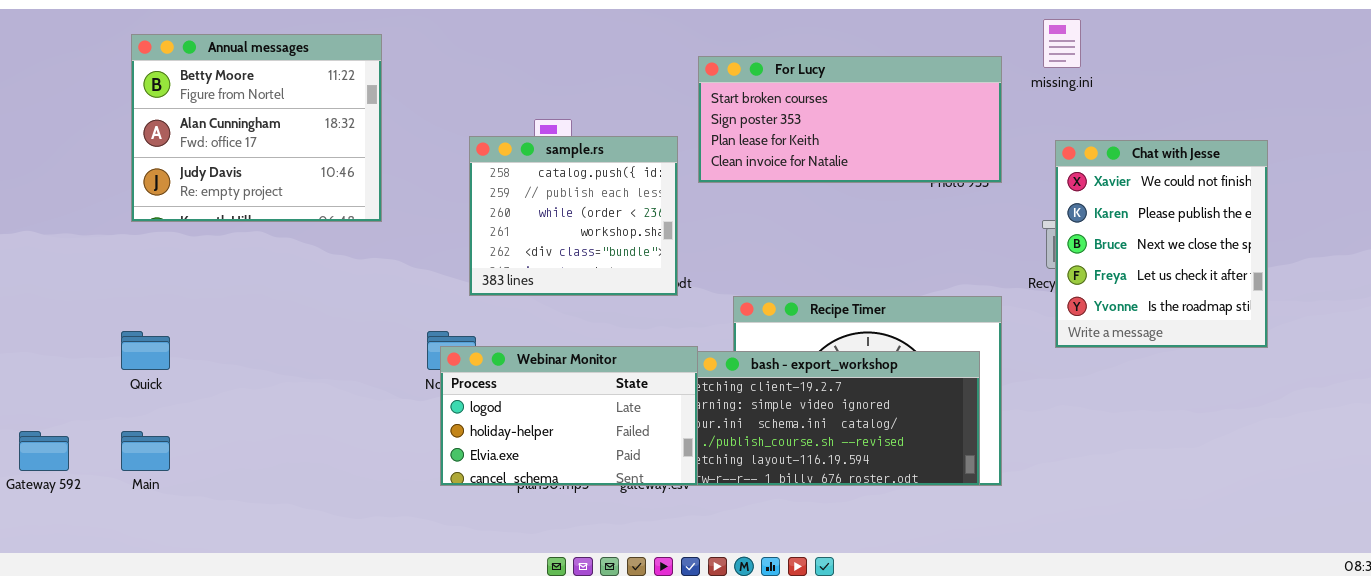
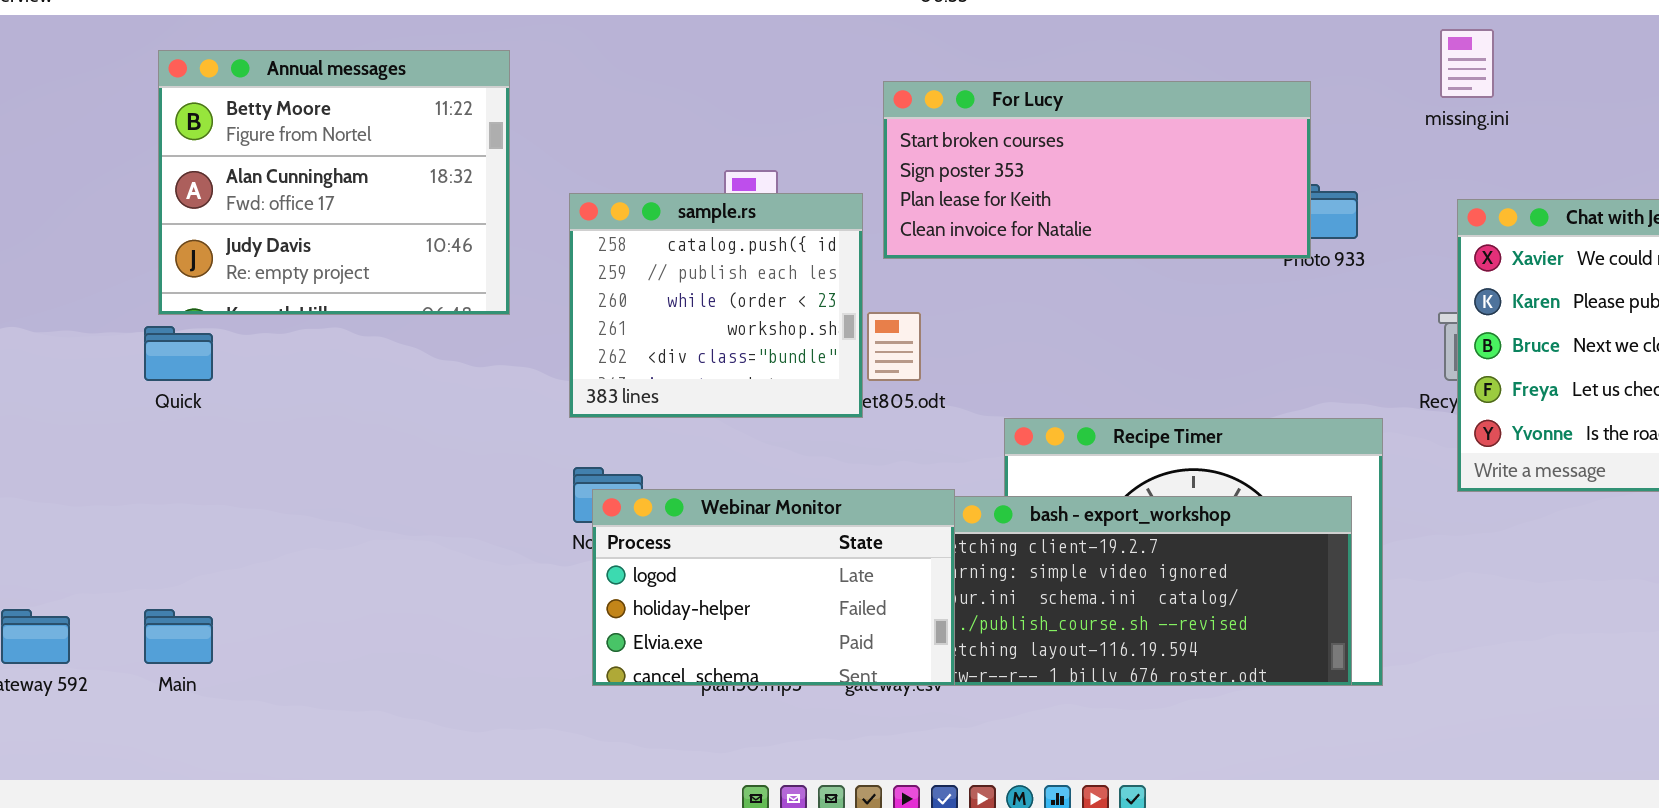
For Lucy: [698,56,1002,183] -> [883,81,1311,259], moved
sample.rs: [469,136,678,296] -> [569,193,863,418], moved
Quick: [121,331,170,370] -> [144,326,213,381], moved

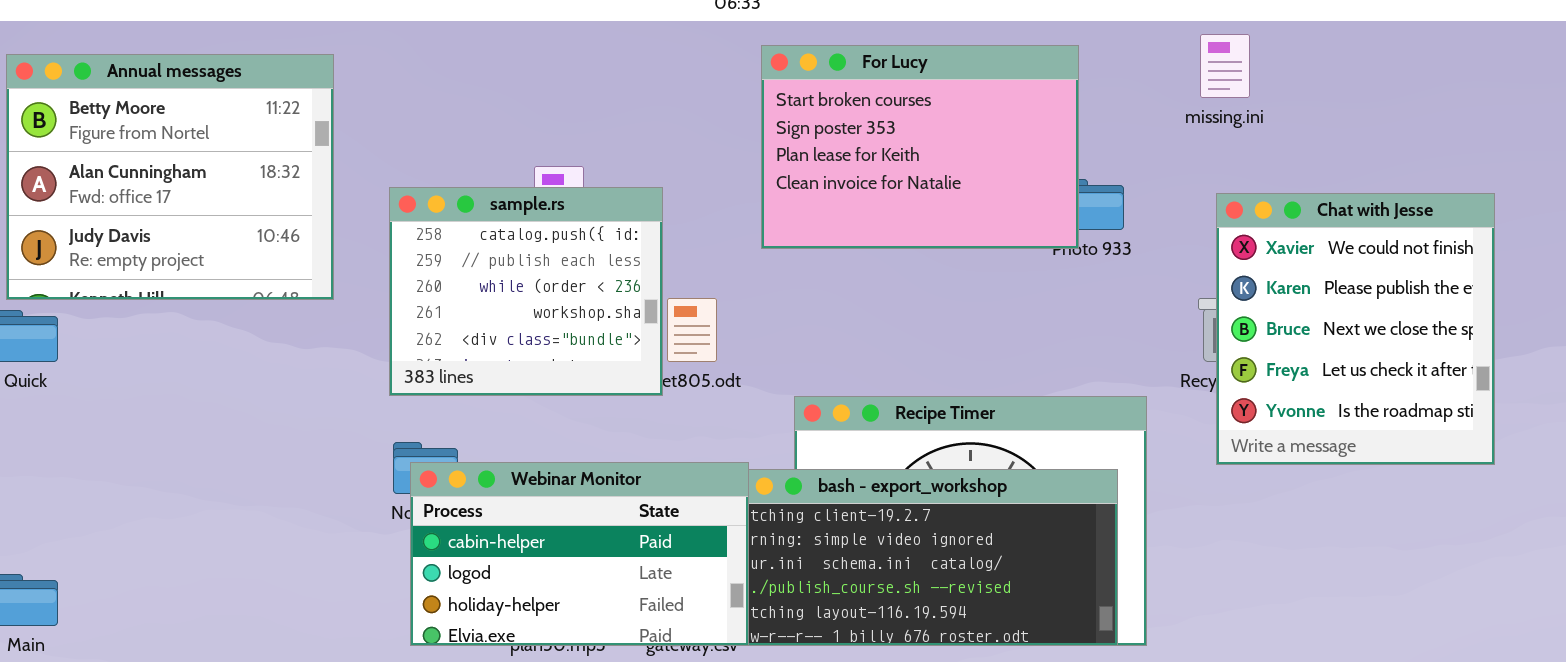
For Lucy: [883,81,1311,259] -> [761,45,1079,249], resized
Webinar Monitor: [592,489,955,686] -> [410,462,749,646], scrolled up 1 row

